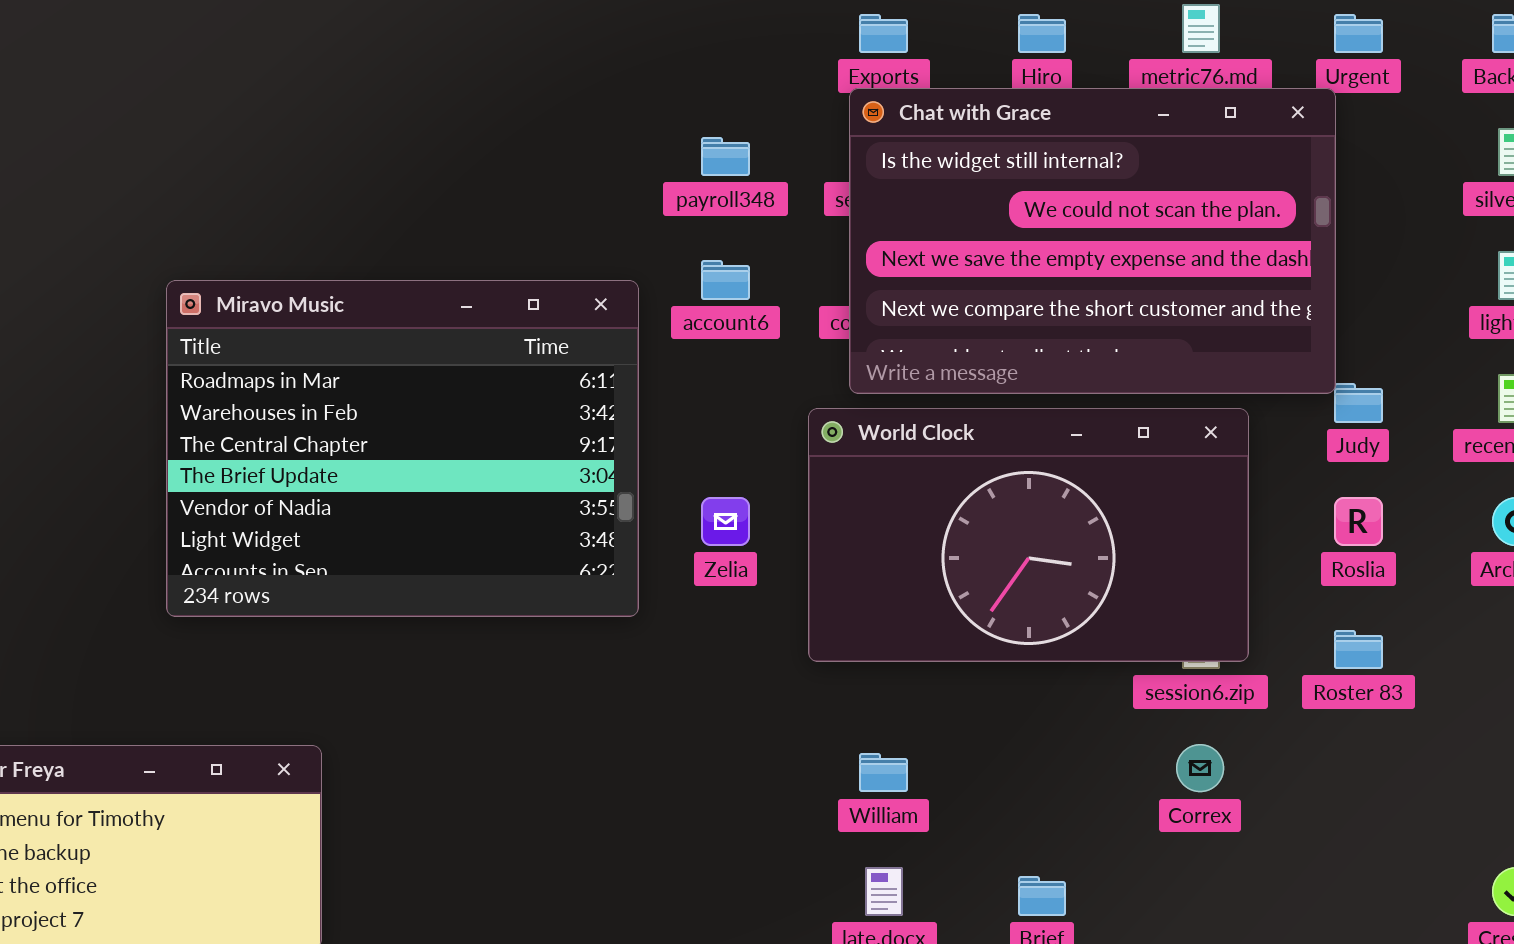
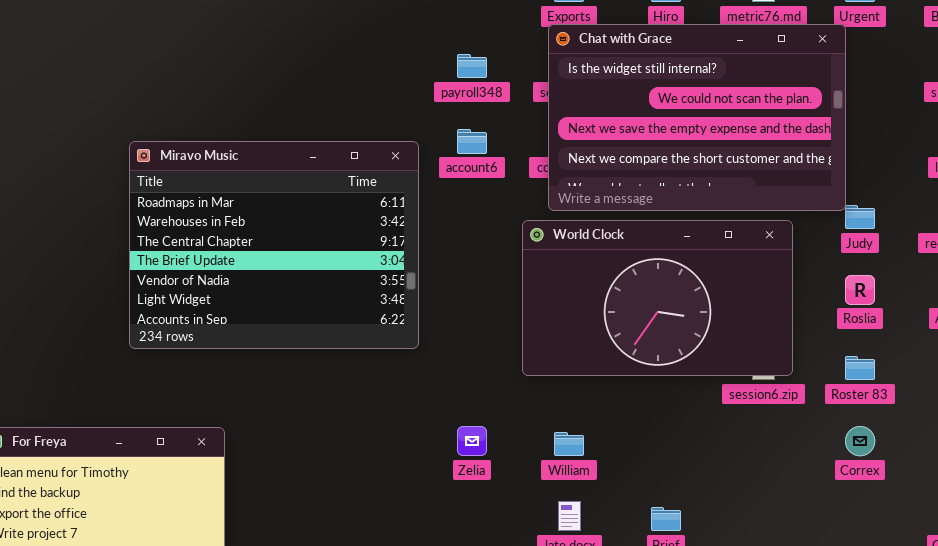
Zelia: [701,497,750,546] -> [457,426,487,456], moved
Correx: [1176,744,1224,792] -> [845,426,875,456], moved

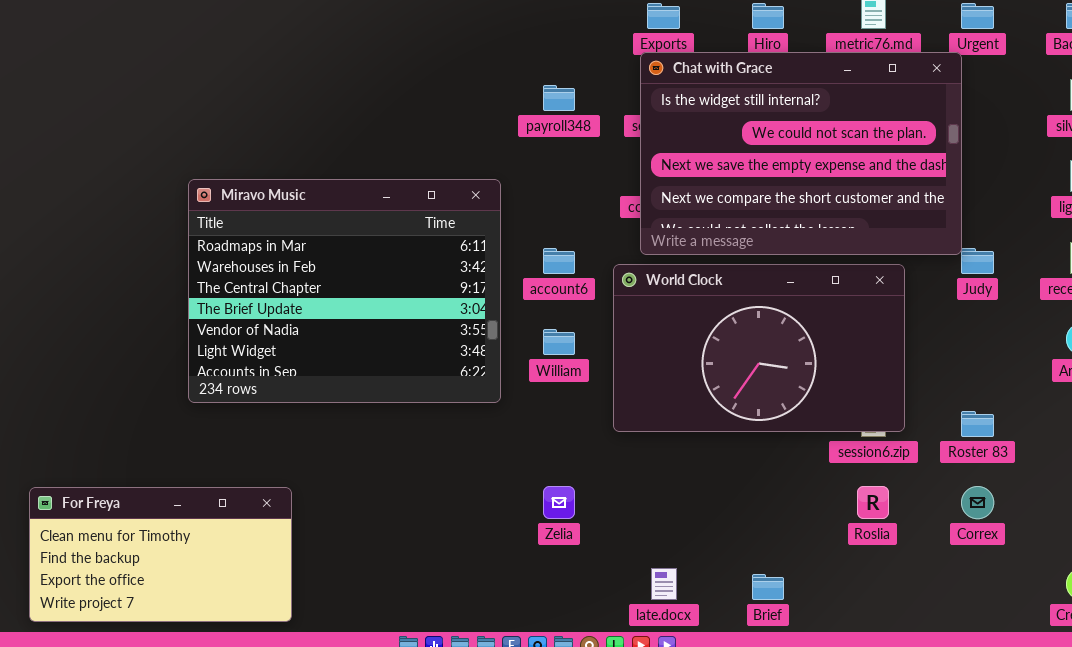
account6: [457,129,487,154] -> [543,248,575,274], moved
Roslia: [845,275,875,305] -> [857,486,889,519], moved
William: [554,432,584,456] -> [543,329,575,355], moved

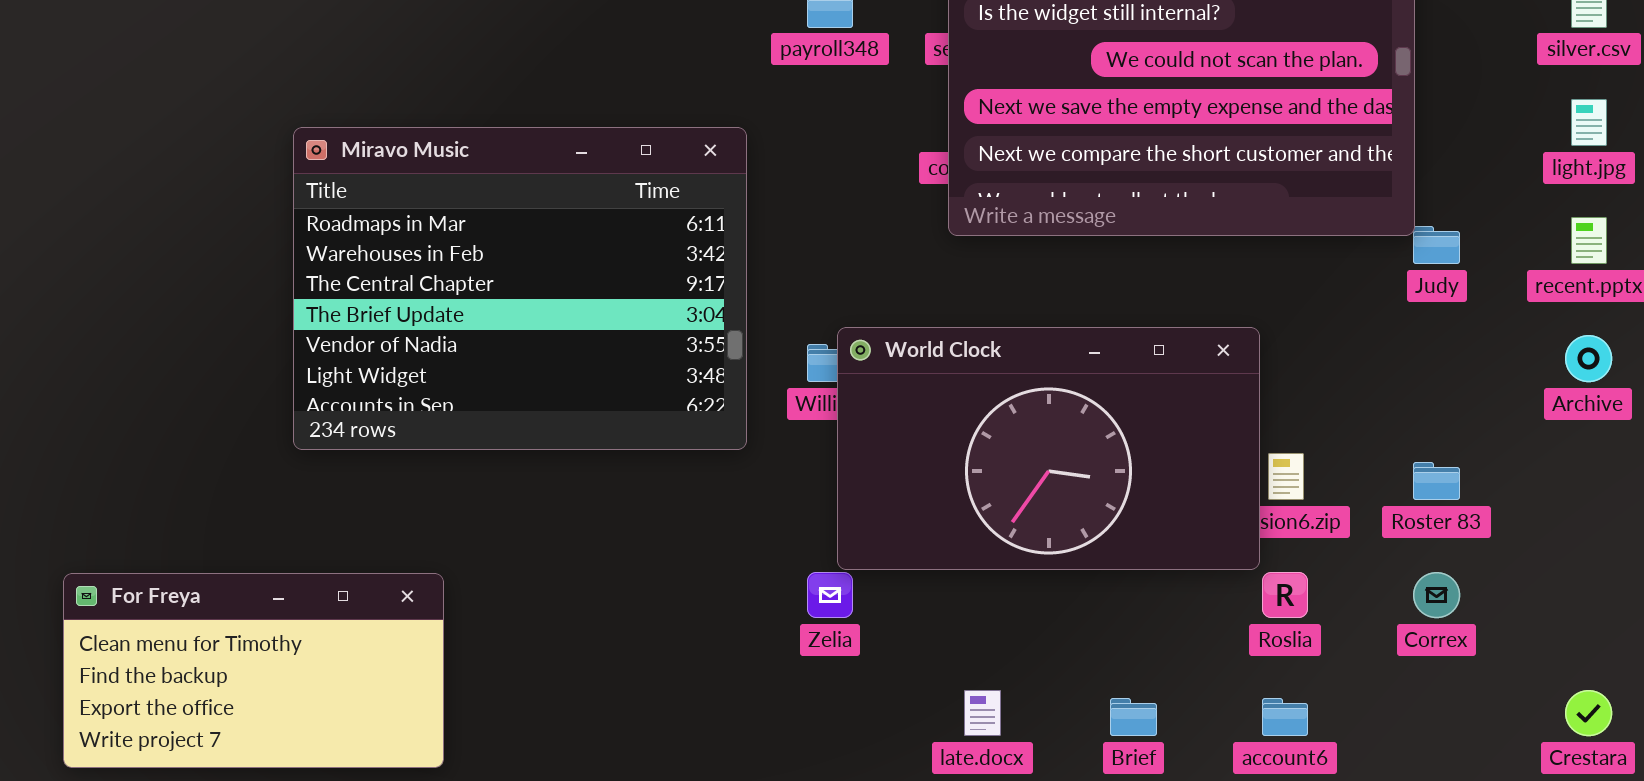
account6: [543,248,575,274] -> [1262,698,1308,736], moved
World Clock: [613,264,905,432] -> [837,327,1260,570], moved

